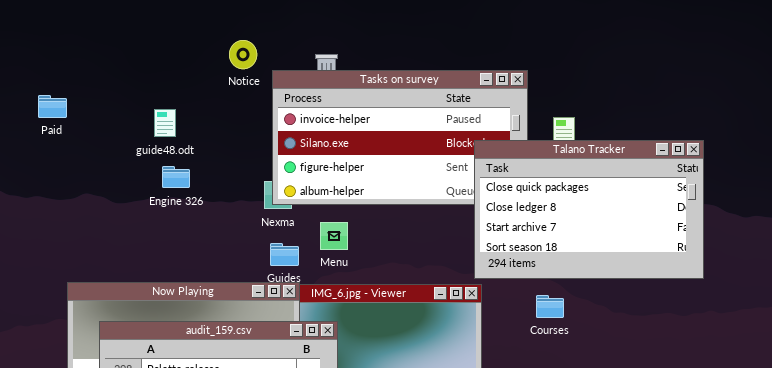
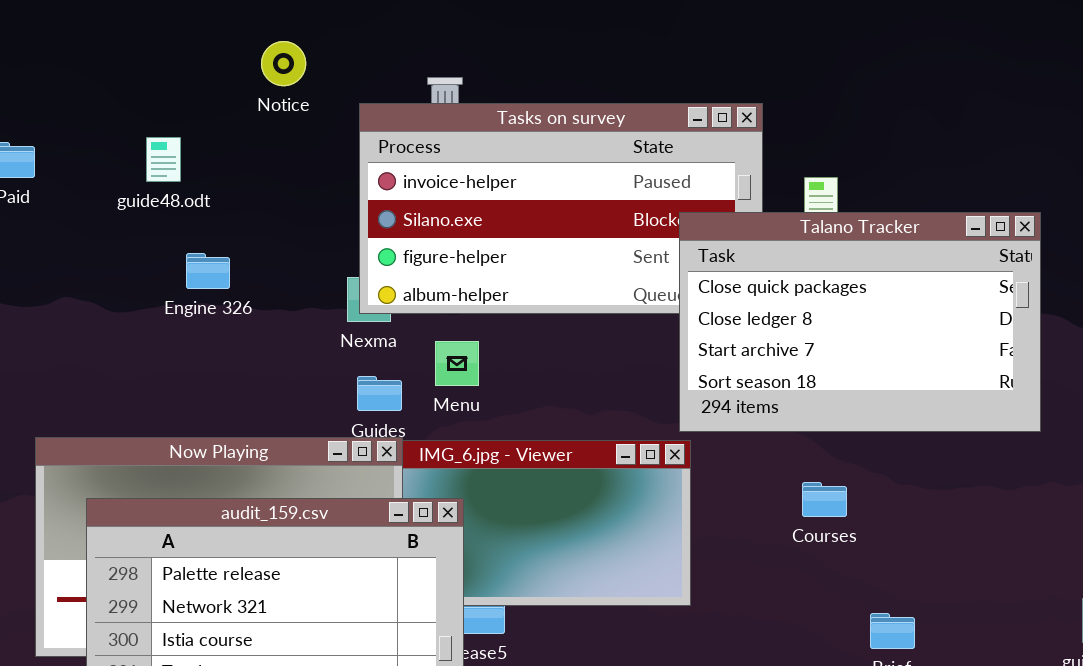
Notice: [229,40,257,69] -> [261,41,306,86], moved
guide48.odt: [154,109,176,137] -> [146,137,181,182], moved
Courses: [536,295,564,318] -> [802,482,847,517], moved

